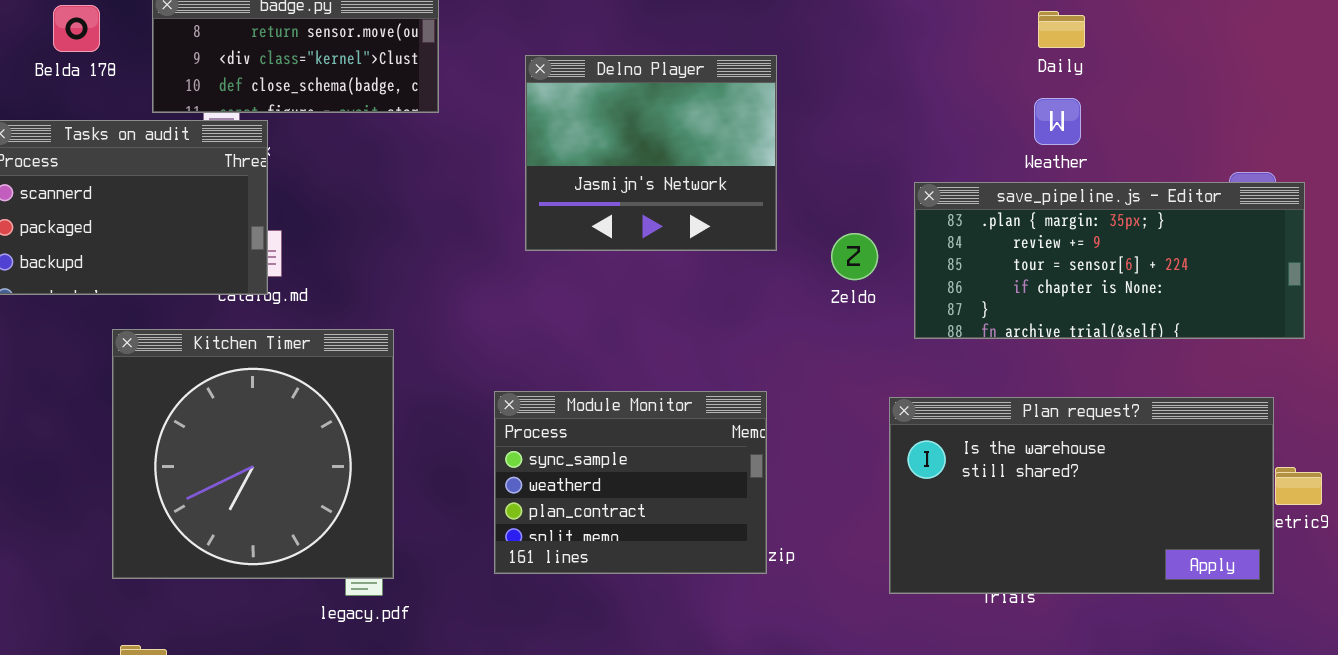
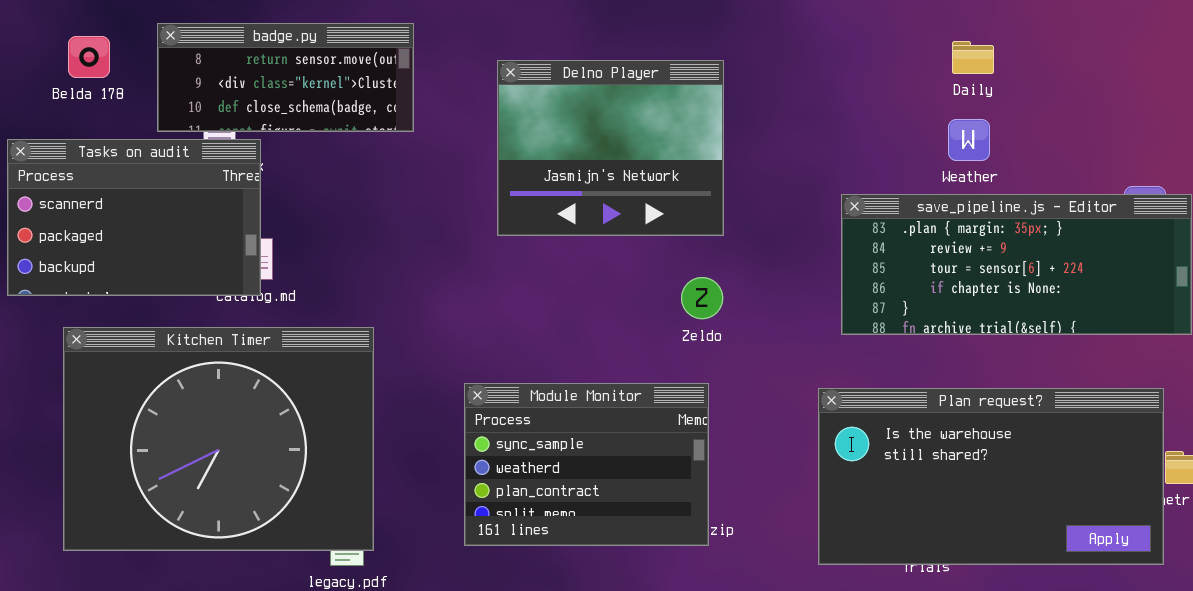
Delno Player: [525,55,777,251] -> [497,60,724,236], moved
Zeldo: [831,233,878,280] -> [681,277,723,319], moved
Kitchen Timer: [112,329,394,579] -> [63,327,374,551], resized

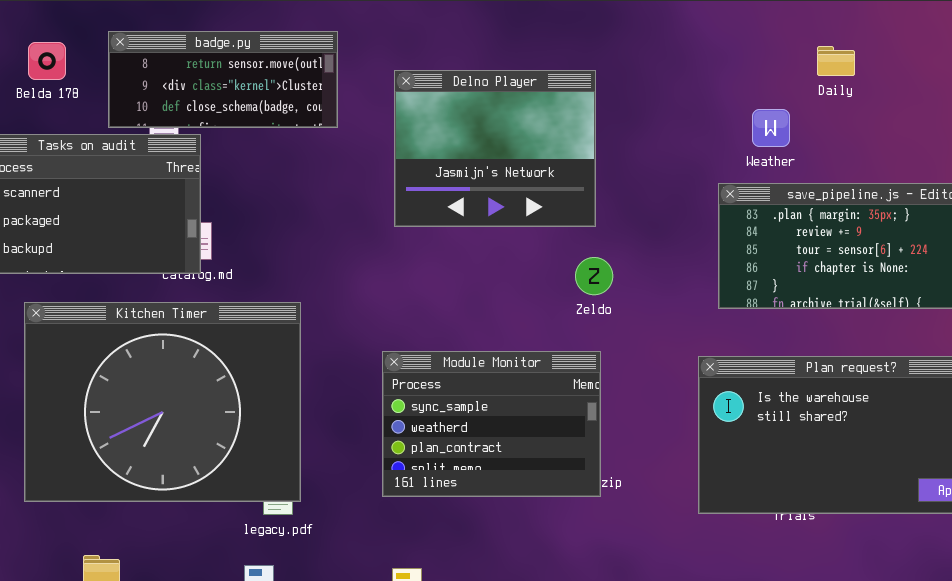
Delno Player: [497,60,724,236] -> [394,70,596,227], moved
Weather: [948,119,990,161] -> [752,109,790,147], moved

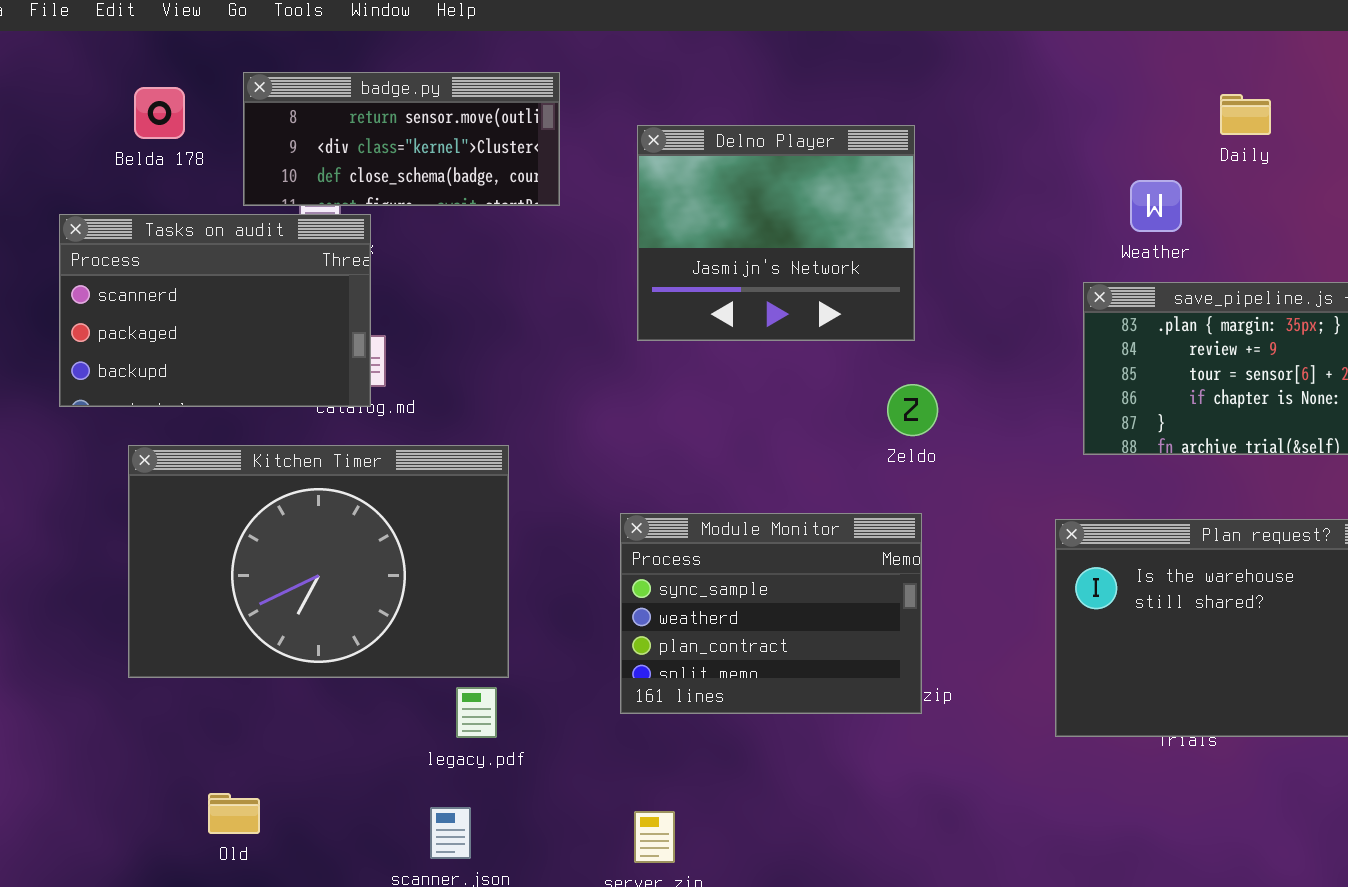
Kitchen Timer: [24,302,301,502] -> [128,445,509,678], resized

